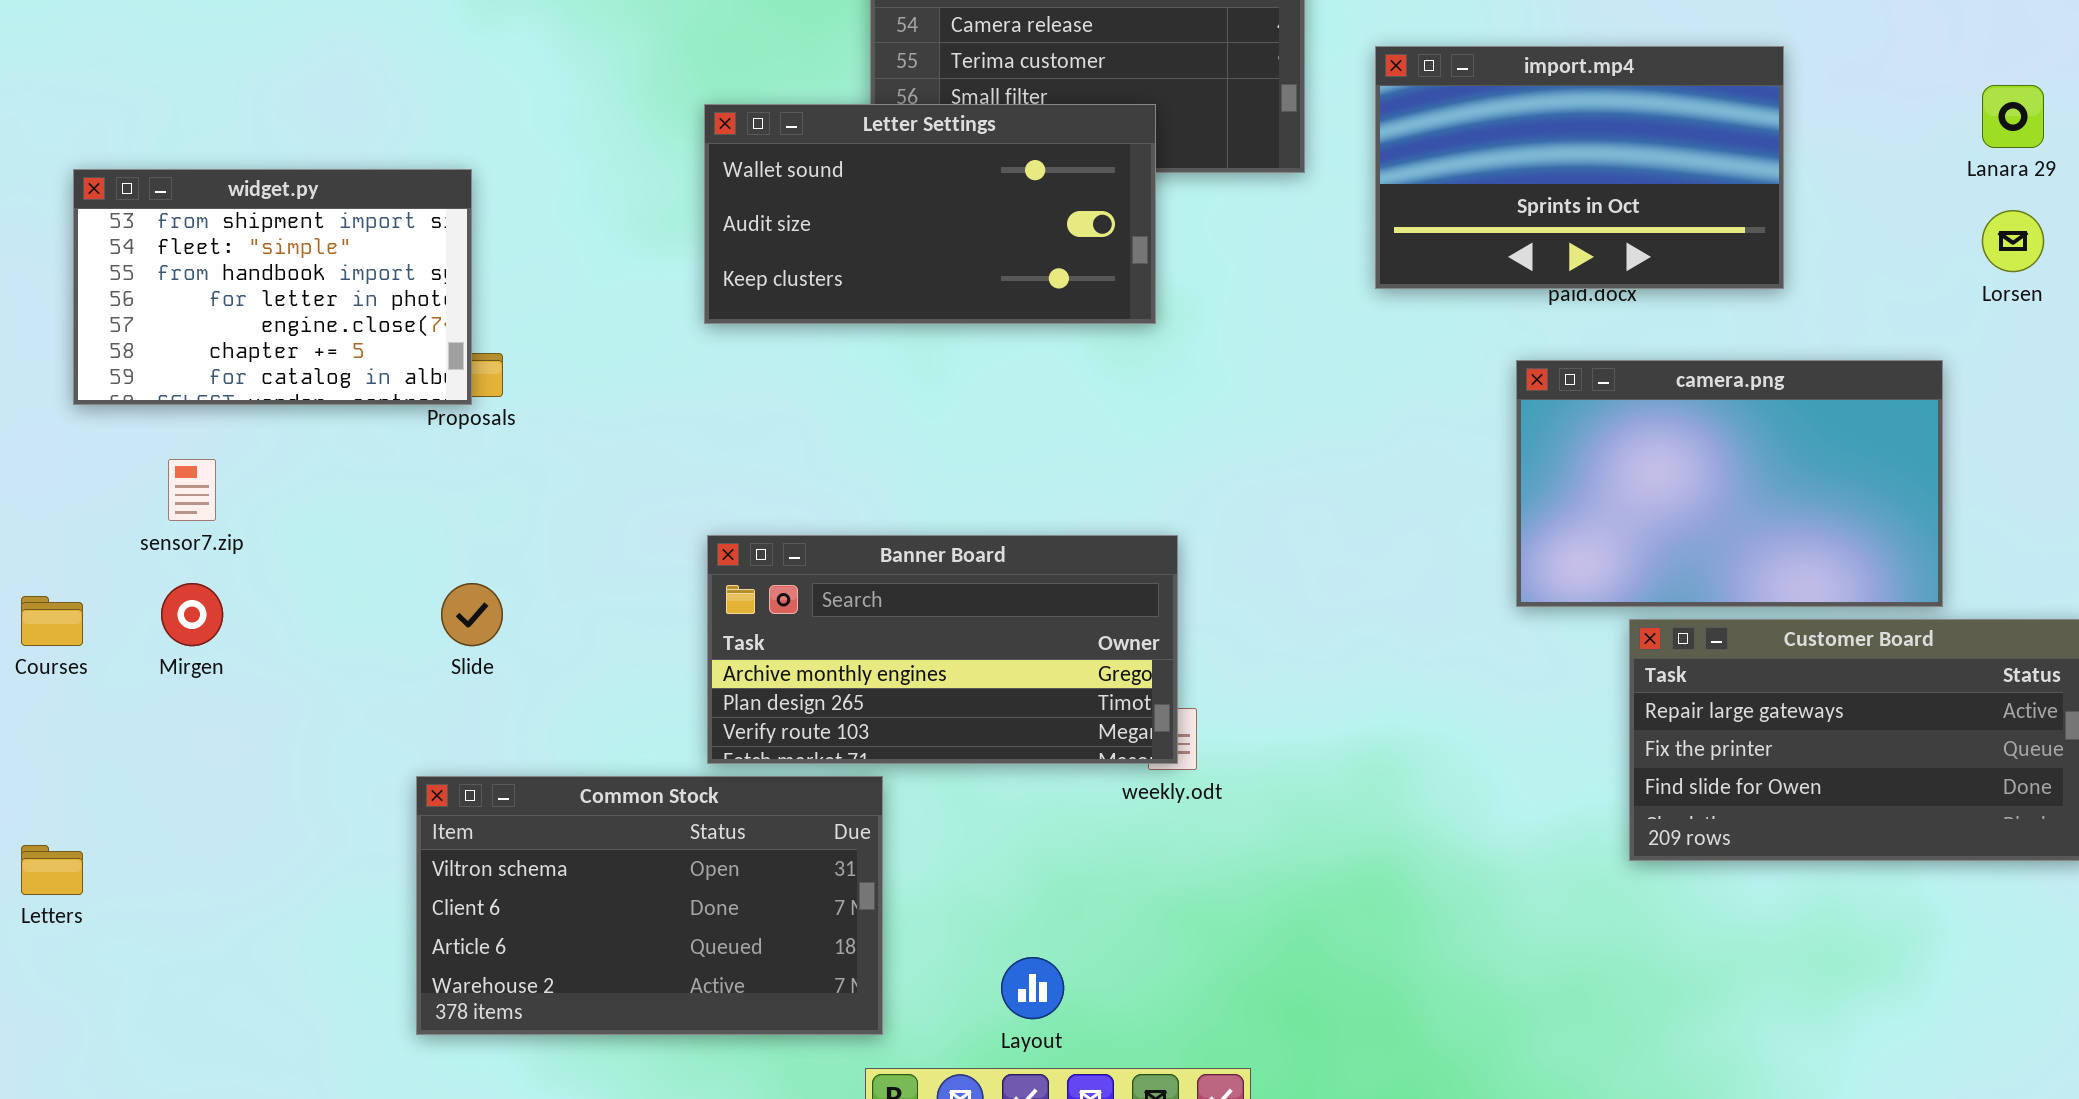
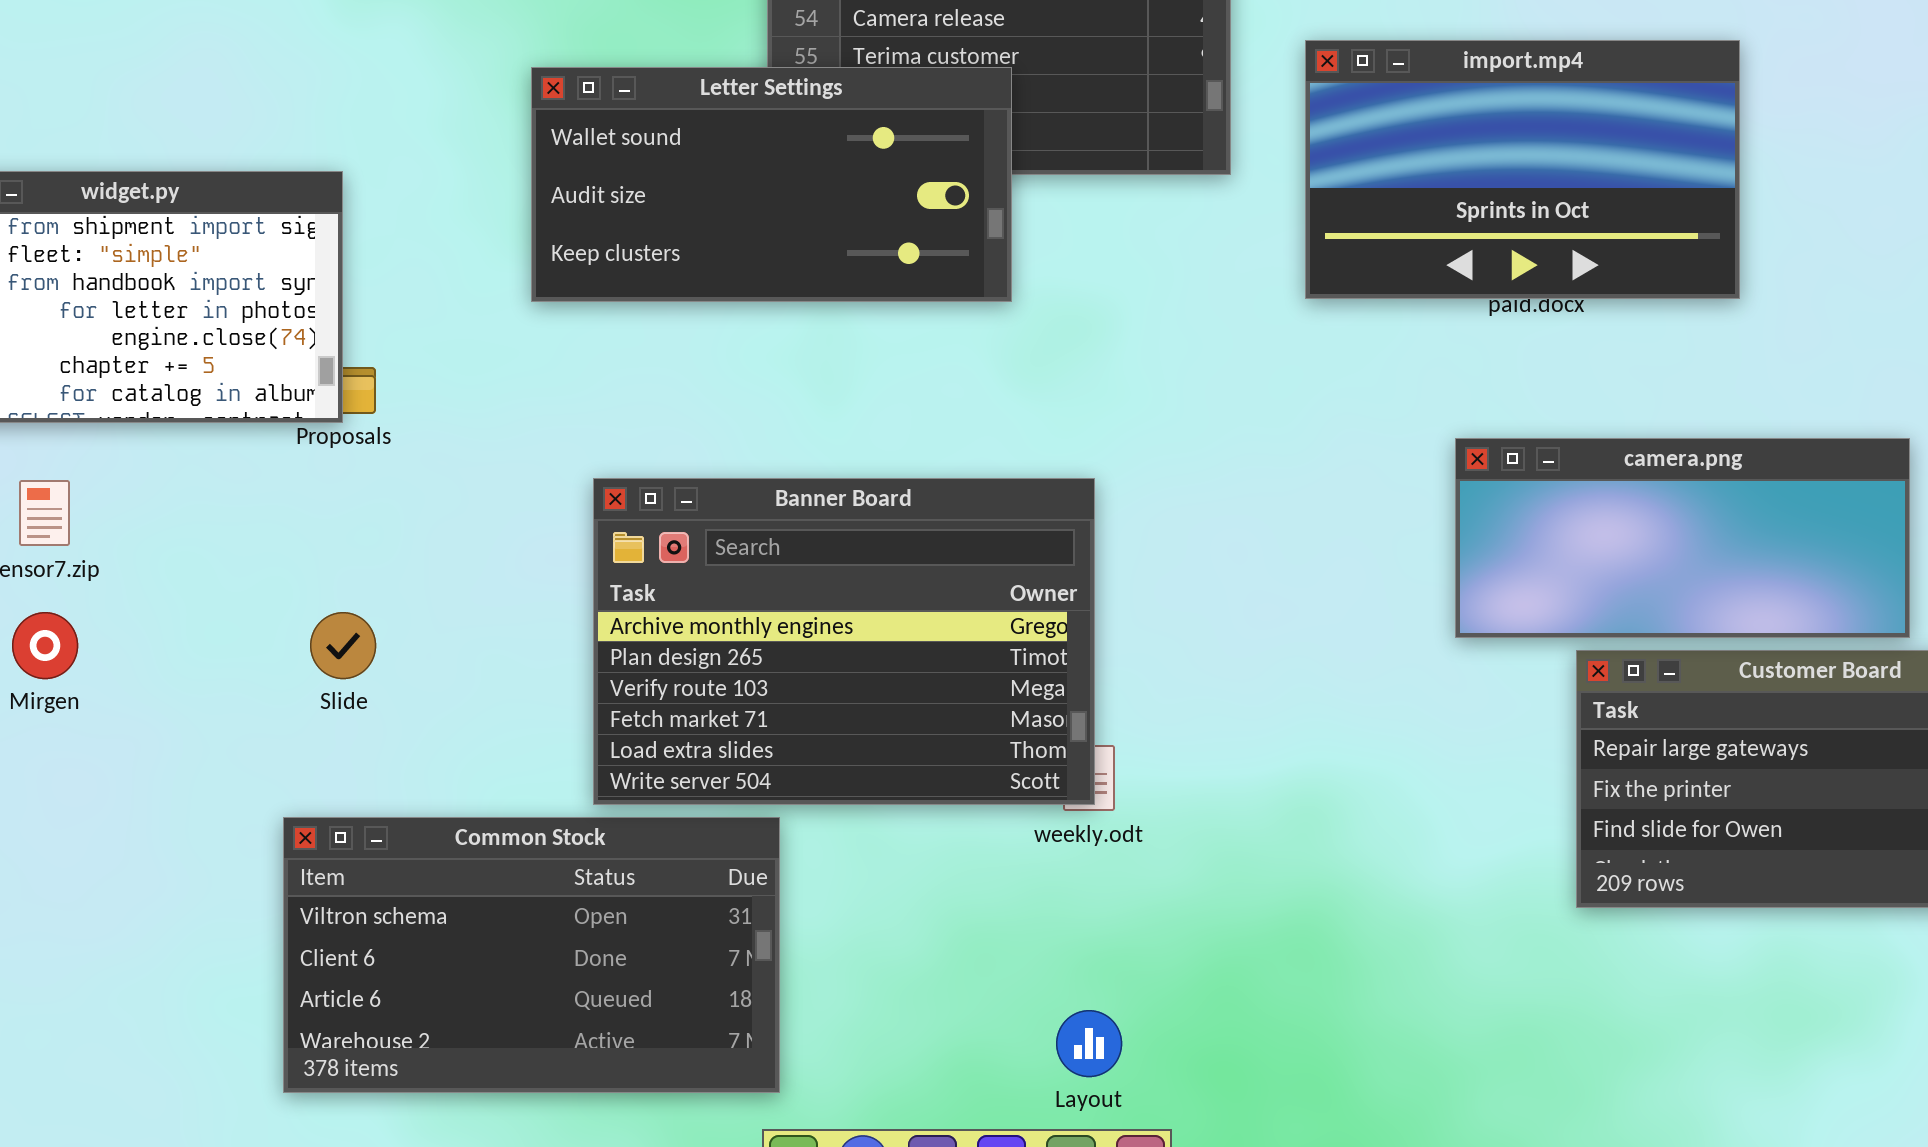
Letter Settings: [704,104,1156,324] -> [531,67,1012,302], moved
camera.png: [1516,360,1943,607] -> [1455,438,1910,638], resized
Banner Board: [707,535,1178,764] -> [593,478,1095,805], resized
Layout: [1001,957,1064,1019] -> [1056,1010,1122,1077], moved

